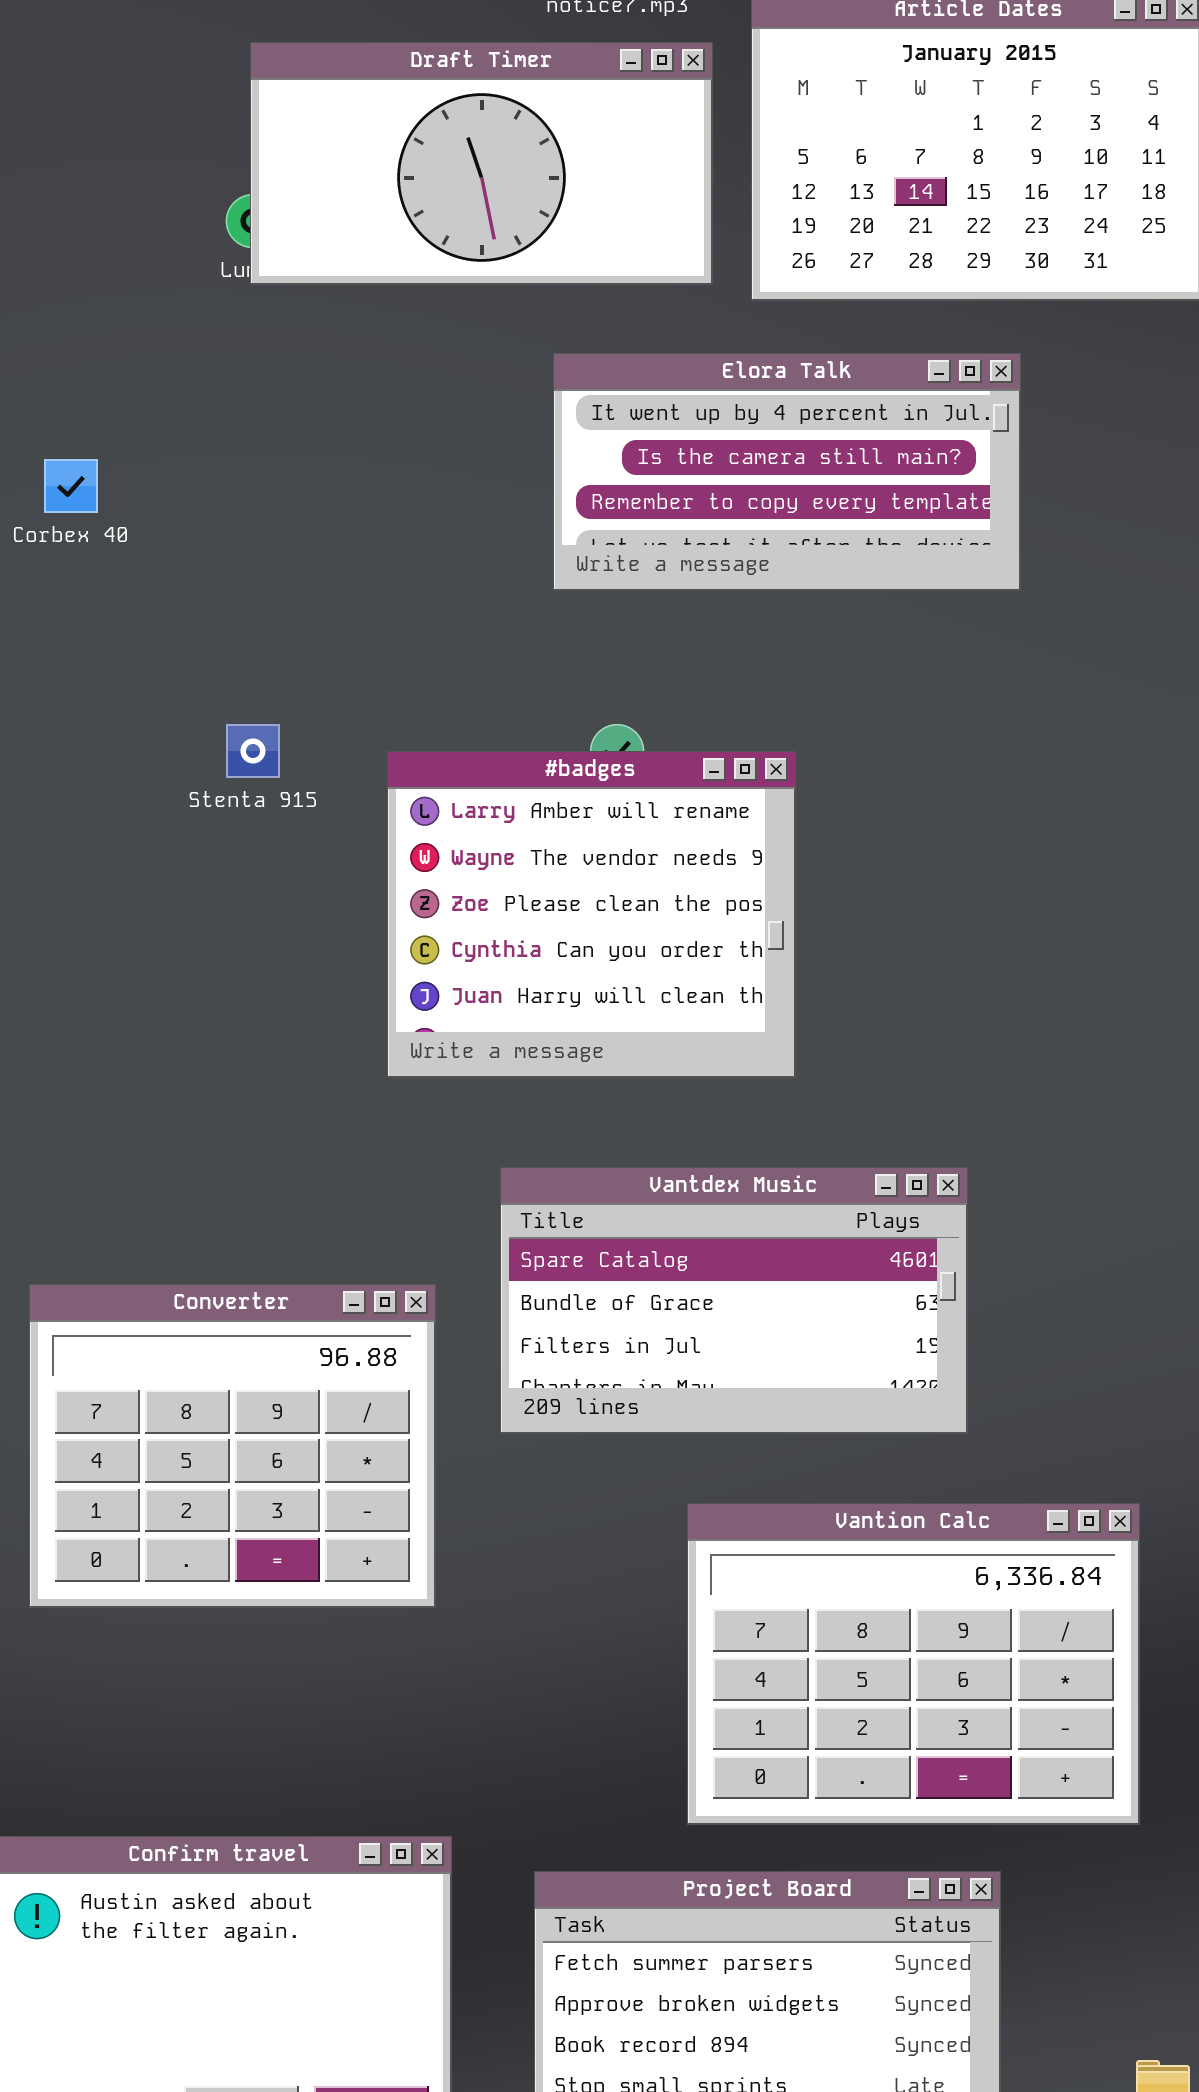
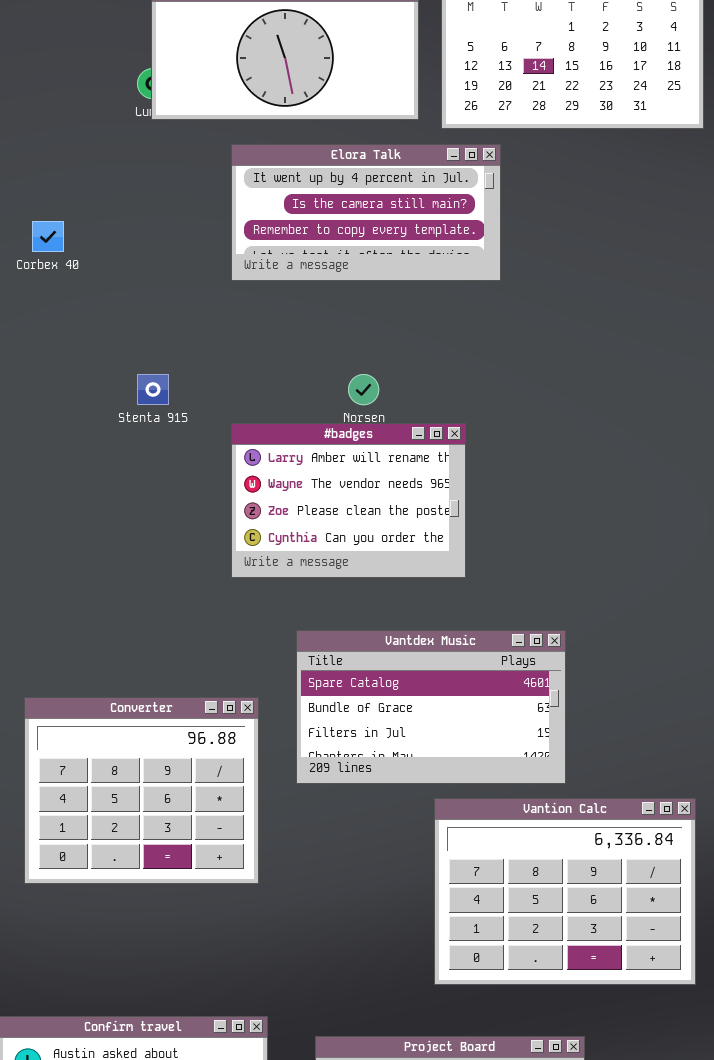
Elora Talk: [553,353,1021,591] -> [231,144,501,281], moved
#badges: [387,751,796,1078] -> [231,423,466,578], resized
Vantion Calc: [687,1503,1140,1825] -> [434,798,696,985], moved

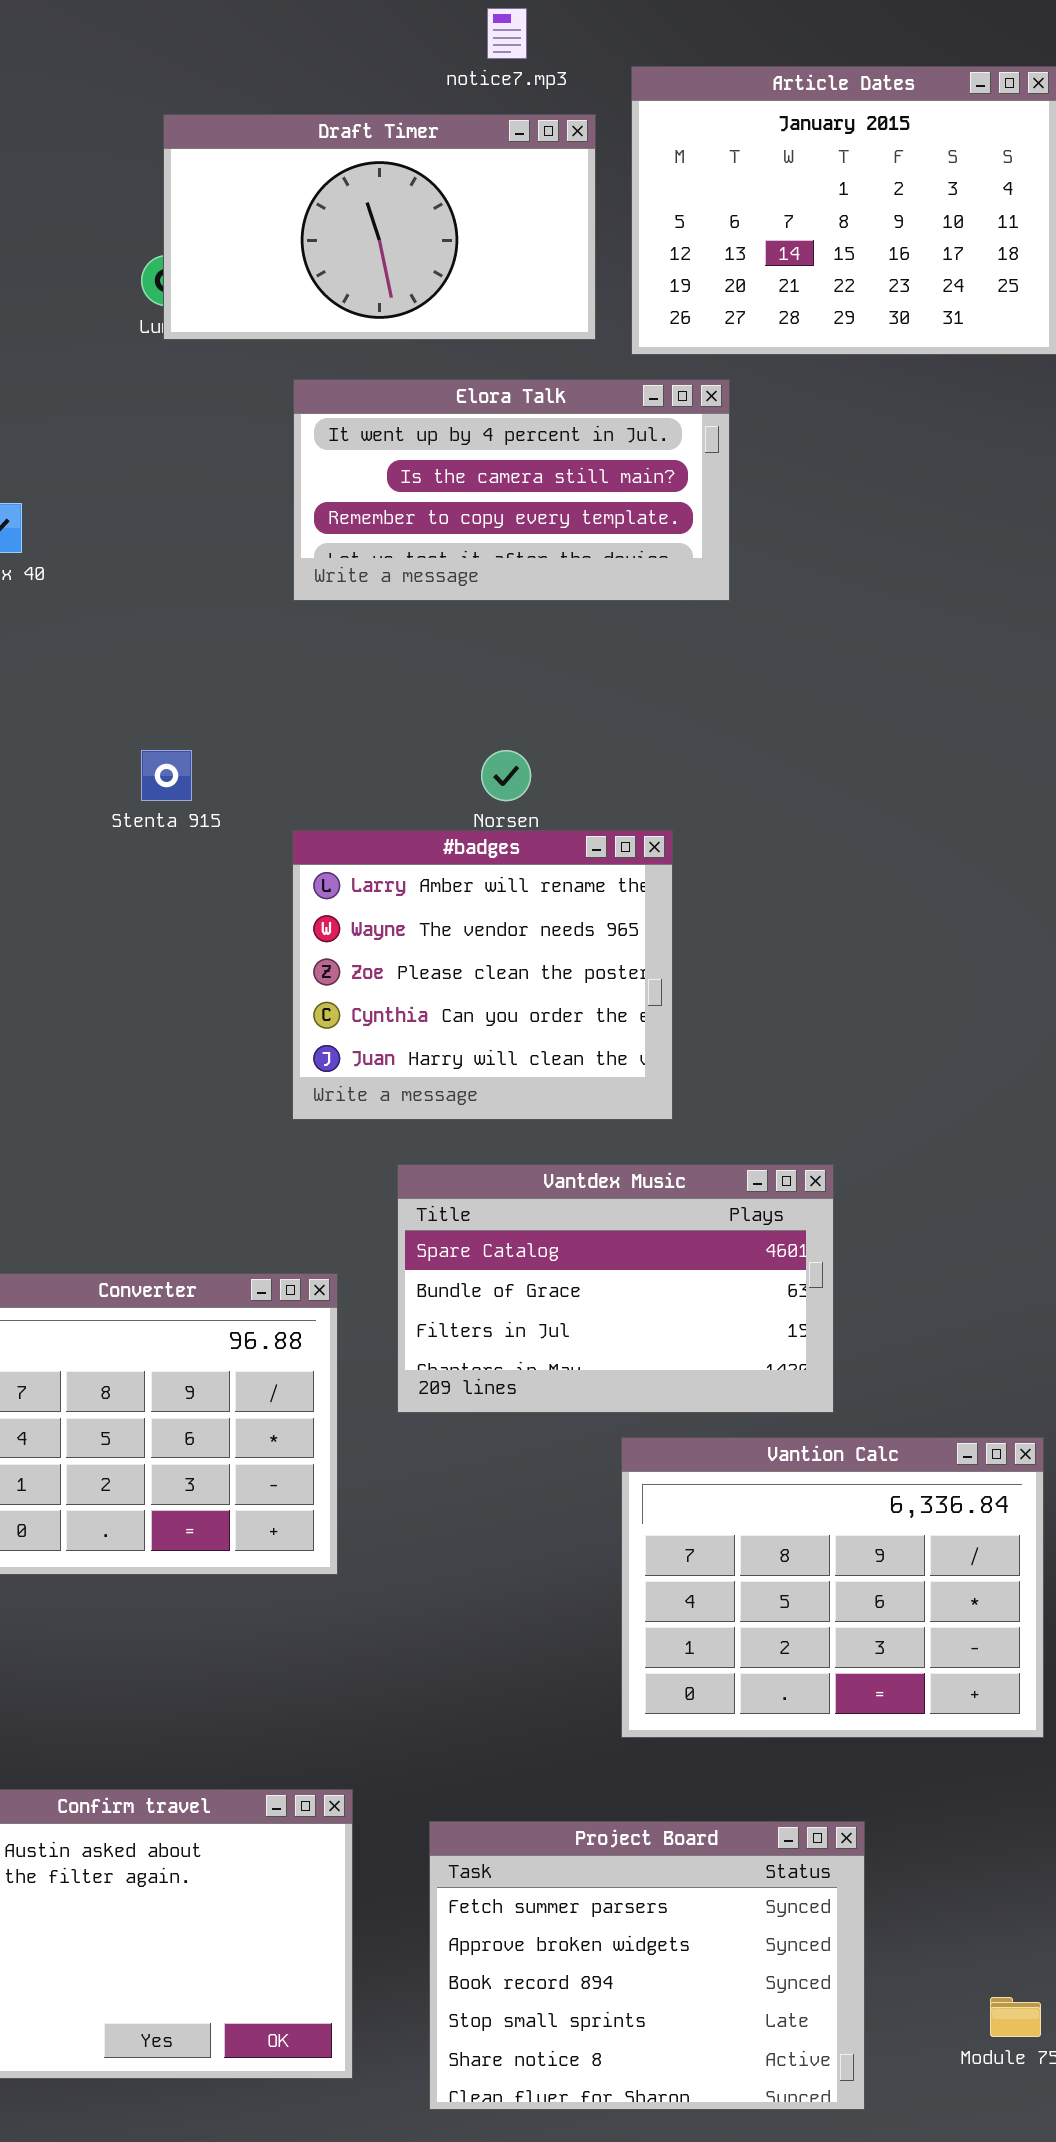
#badges: [231,423,466,578] -> [292,830,673,1120], resized

